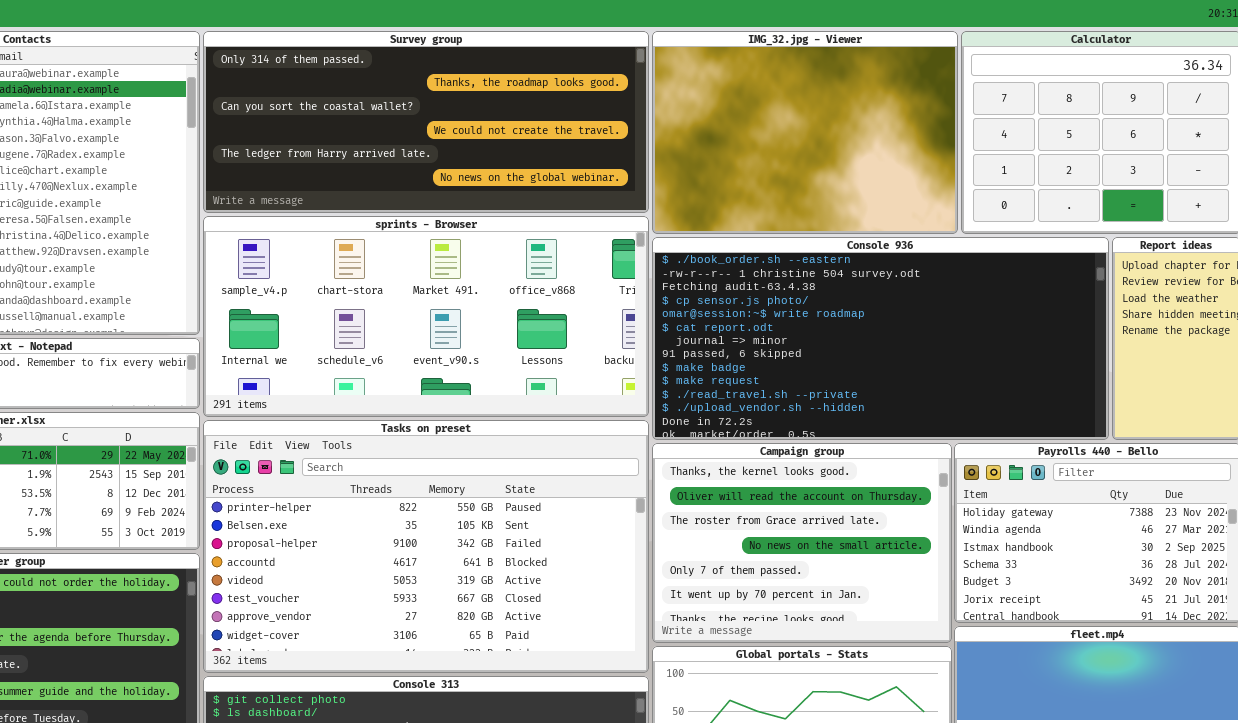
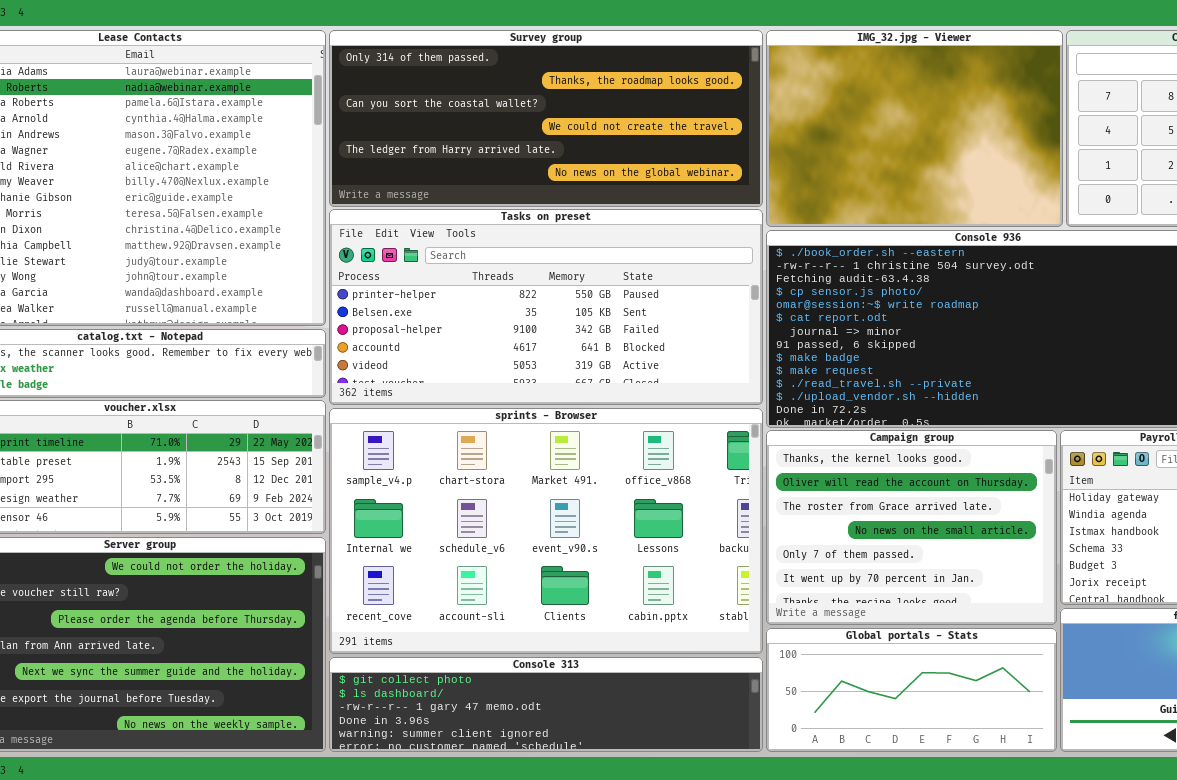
sprints - Browser: [203,216,649,417] -> [329,408,763,654], moved, resized
Tasks on preset: [203,420,649,673] -> [329,209,763,405], moved, resized

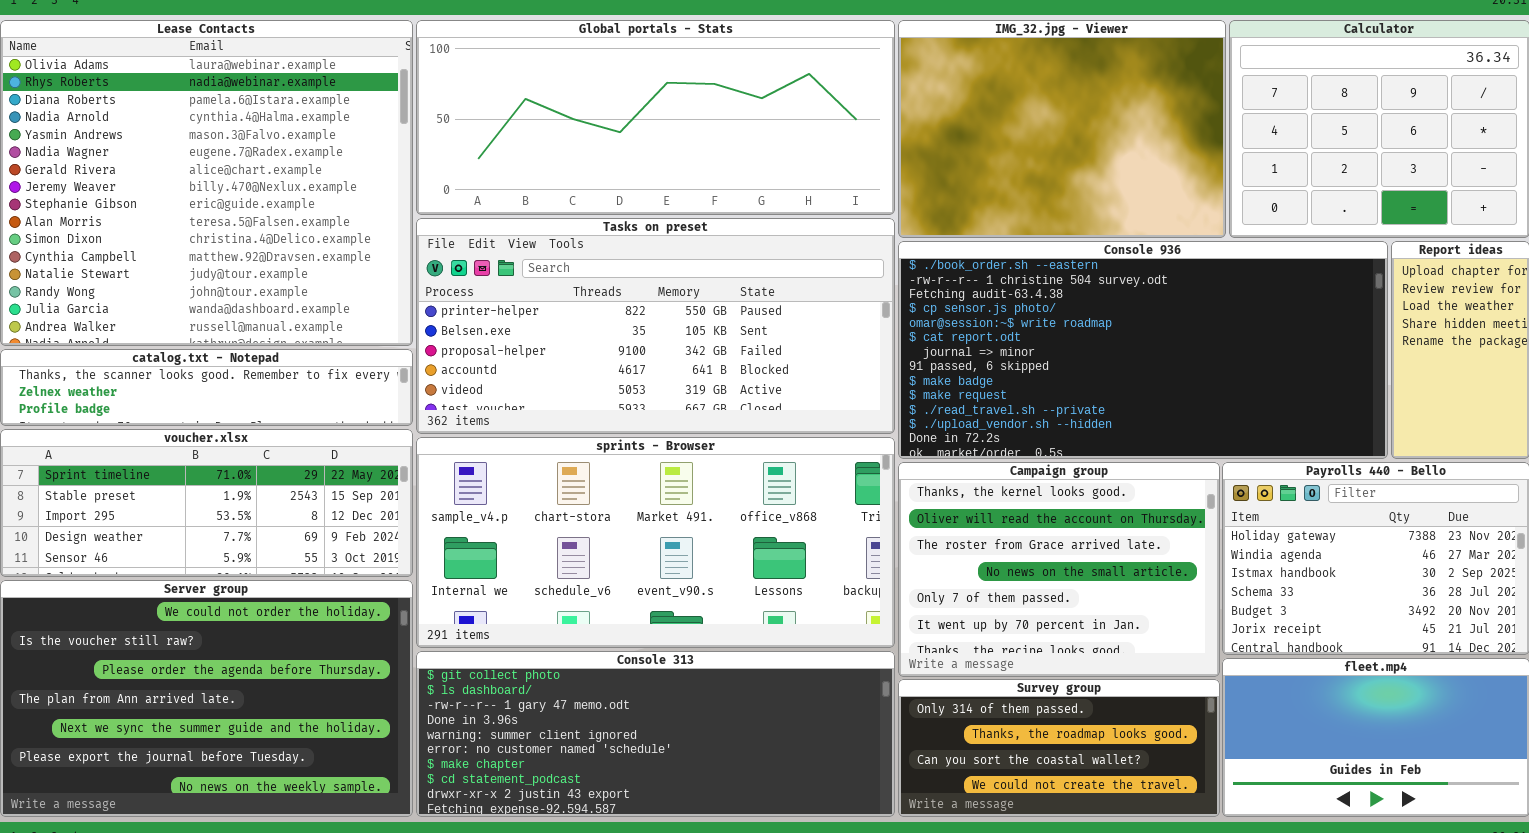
Survey group: [329,30,763,207] -> [898,679,1220,817], moved, resized
sprints - Browser: [329,408,763,654] -> [416,437,895,648], resized
Global portals - Stats: [766,628,1057,752] -> [416,20,895,215], moved, resized
Console 313: [329,657,763,752] -> [416,651,895,817], resized

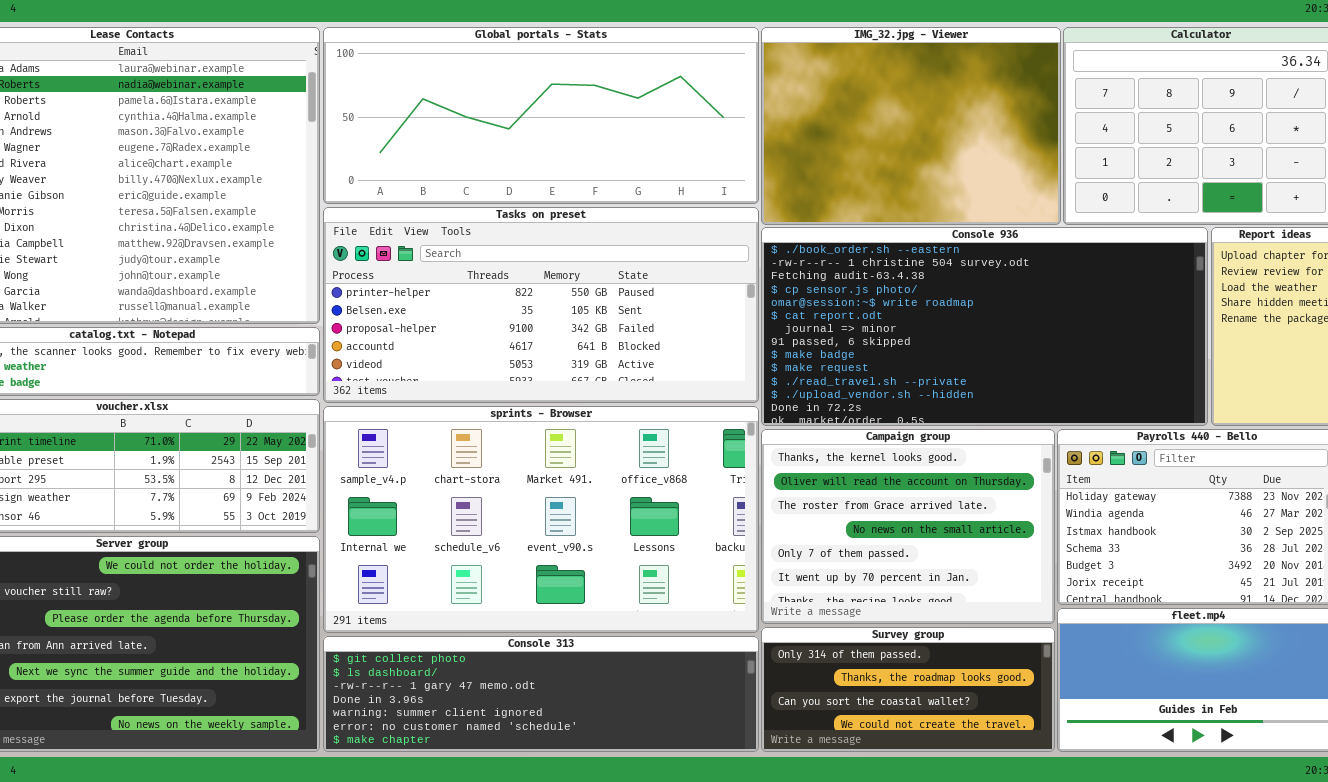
sprints - Browser: [416,437,895,648] -> [323,406,759,633], resized
Console 313: [416,651,895,817] -> [323,636,759,752], resized

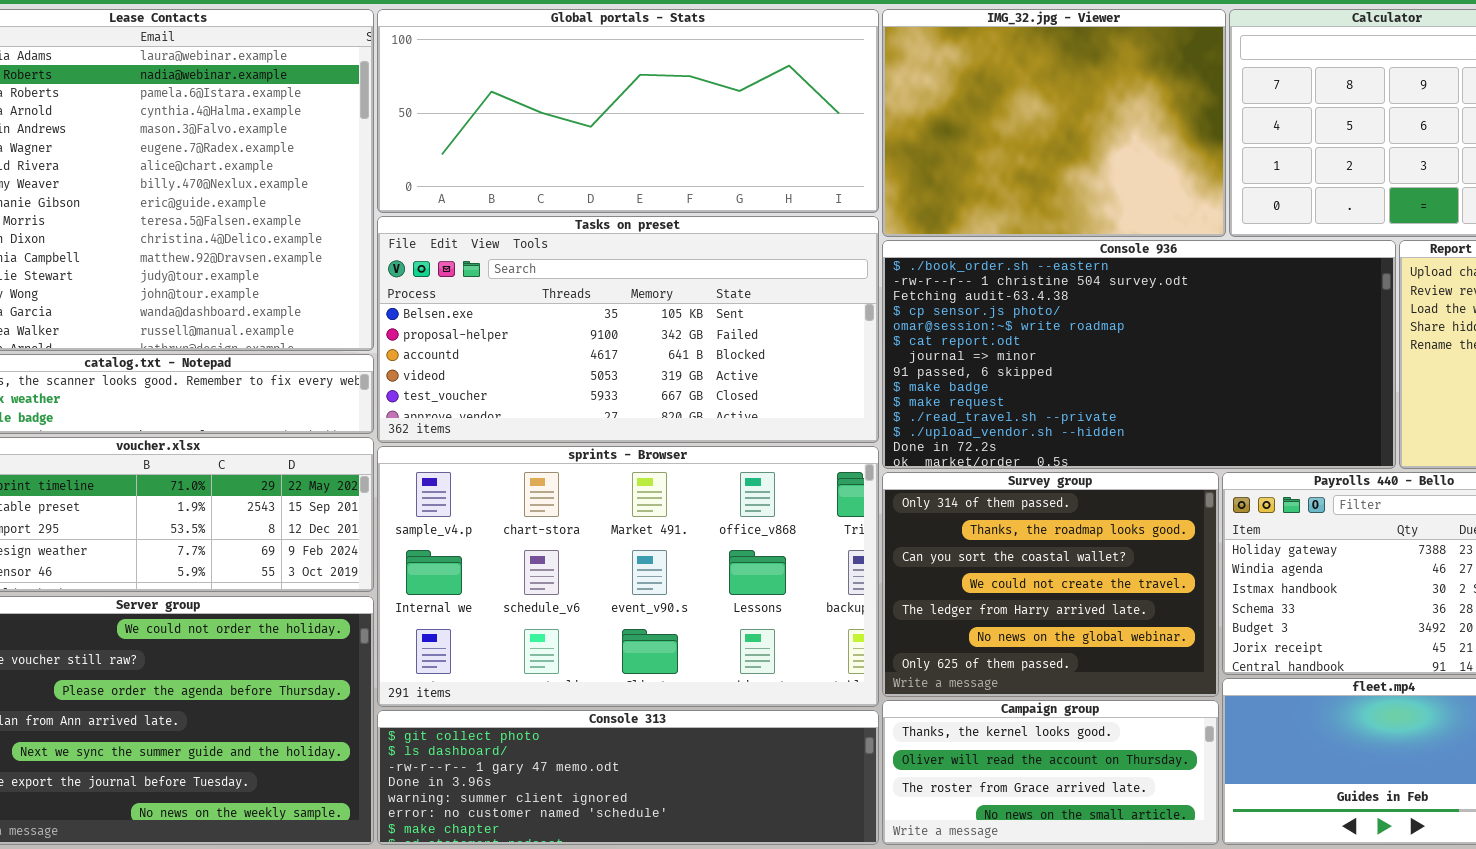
Tasks on preset: [323,207,759,403] -> [377,216,879,443], scrolled down 1 row
Campaign group: [761,429,1055,624] -> [882,700,1219,845], moved, resized
Survey group: [761,627,1055,752] -> [882,472,1219,697], moved, resized

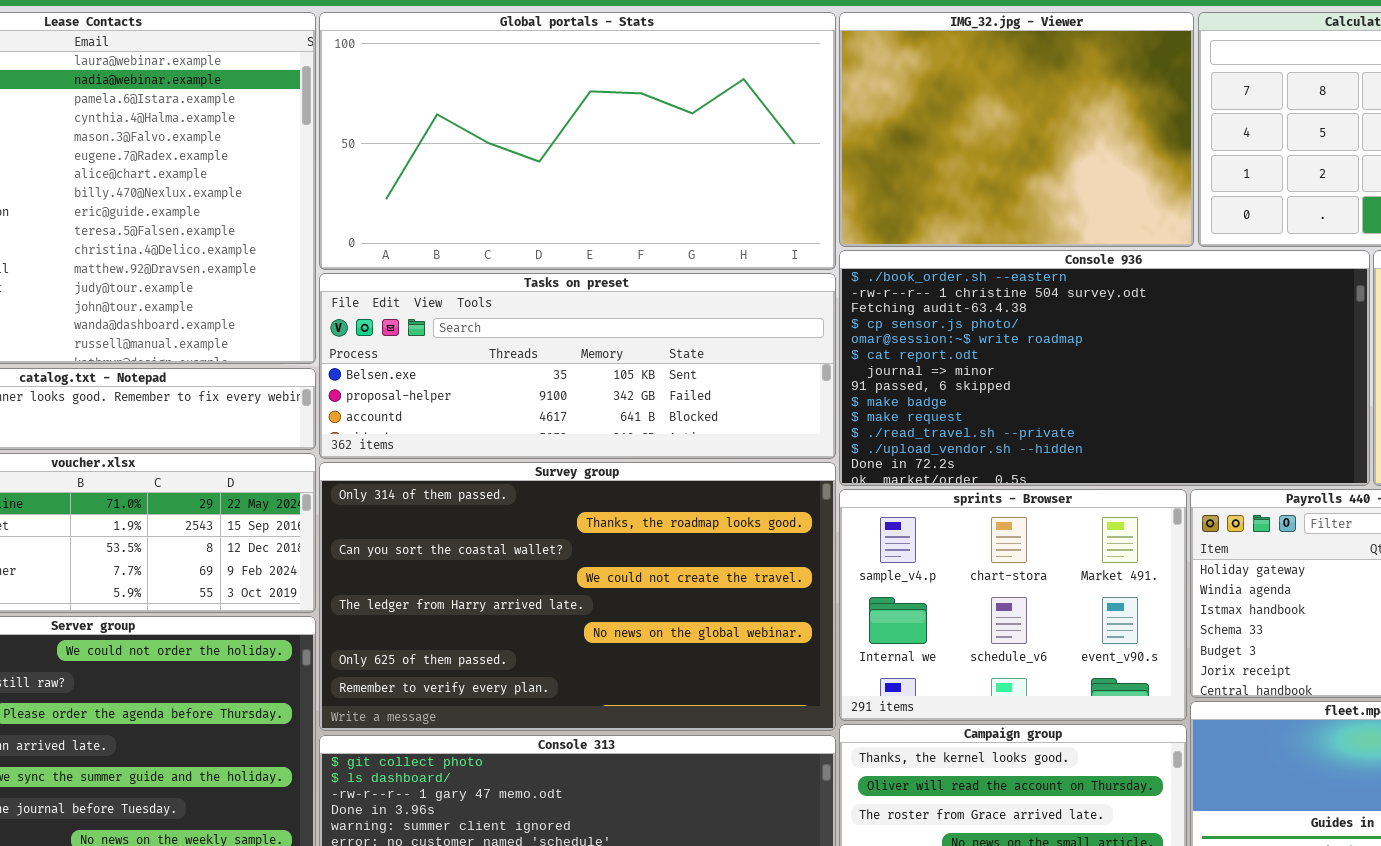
Global portals - Stats: [377,9,879,213] -> [319,12,836,270], resized
Tasks on preset: [377,216,879,443] -> [319,273,836,459], resized
sprints - Browser: [377,446,879,707] -> [839,489,1187,721], moved, resized
Survey group: [882,472,1219,697] -> [319,462,836,731], moved, resized

